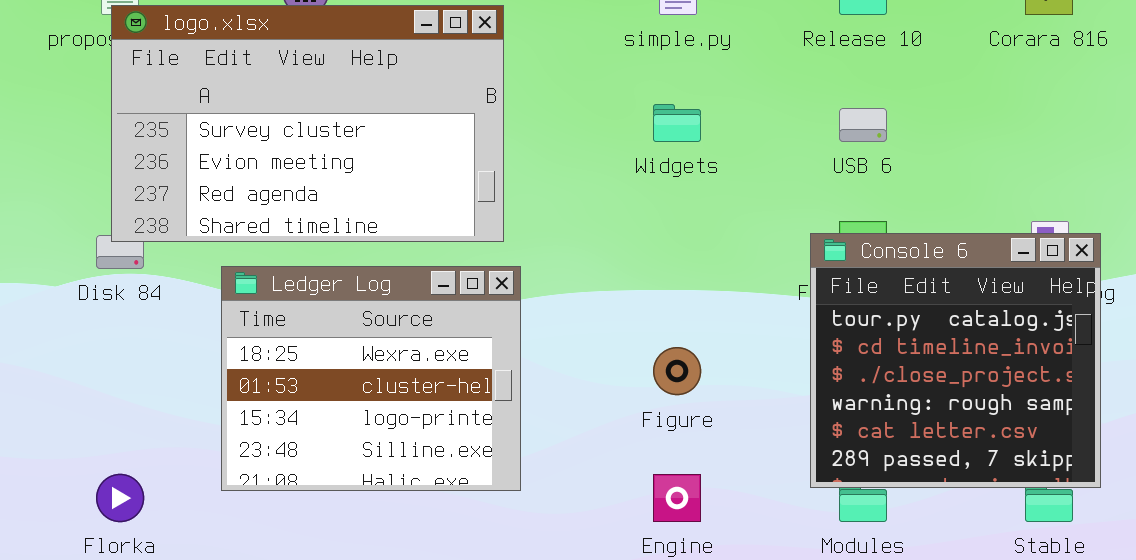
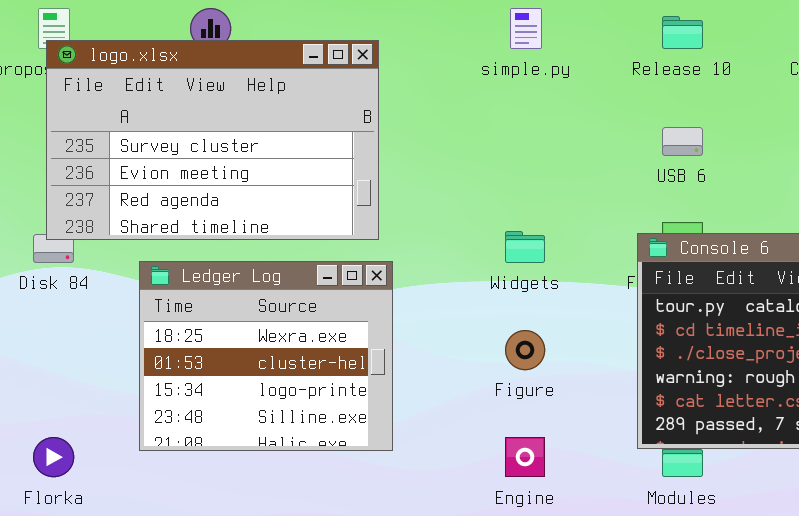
Widgets: [653,104,701,142] -> [505,231,545,263], moved

